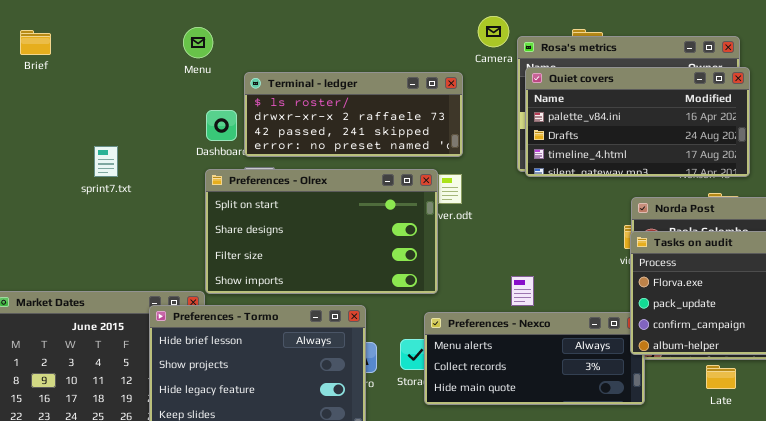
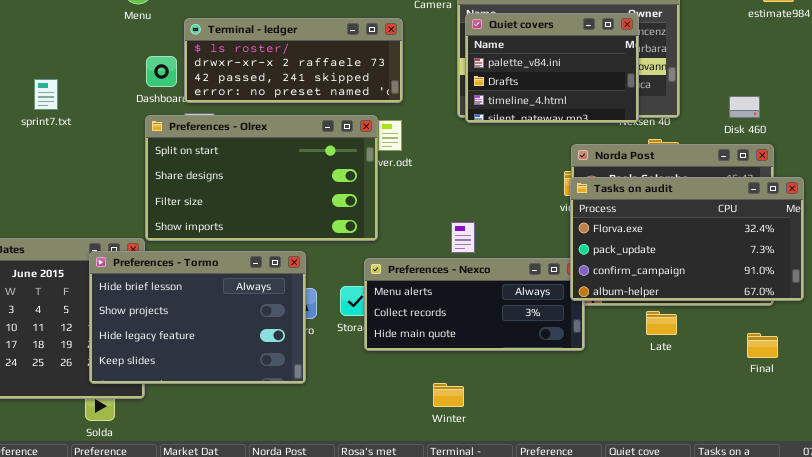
Quiet covers: [525,67,750,177] -> [465,13,639,123], resized
sprint7.txt: [94,146,118,177] -> [34,79,58,110], moved

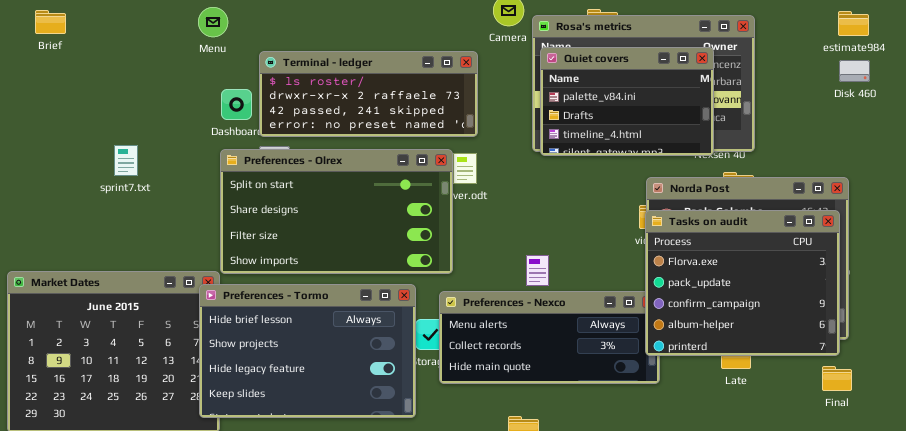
sprint7.txt: [34,79,58,110] -> [114,145,138,176], moved
Disk 460: [729,96,760,118] -> [839,60,870,82], moved
Tasks on audit: [570,177,804,301] -> [645,210,840,356], resized
Preferences - Tormo: [89,251,306,384] -> [199,284,416,418], moved

